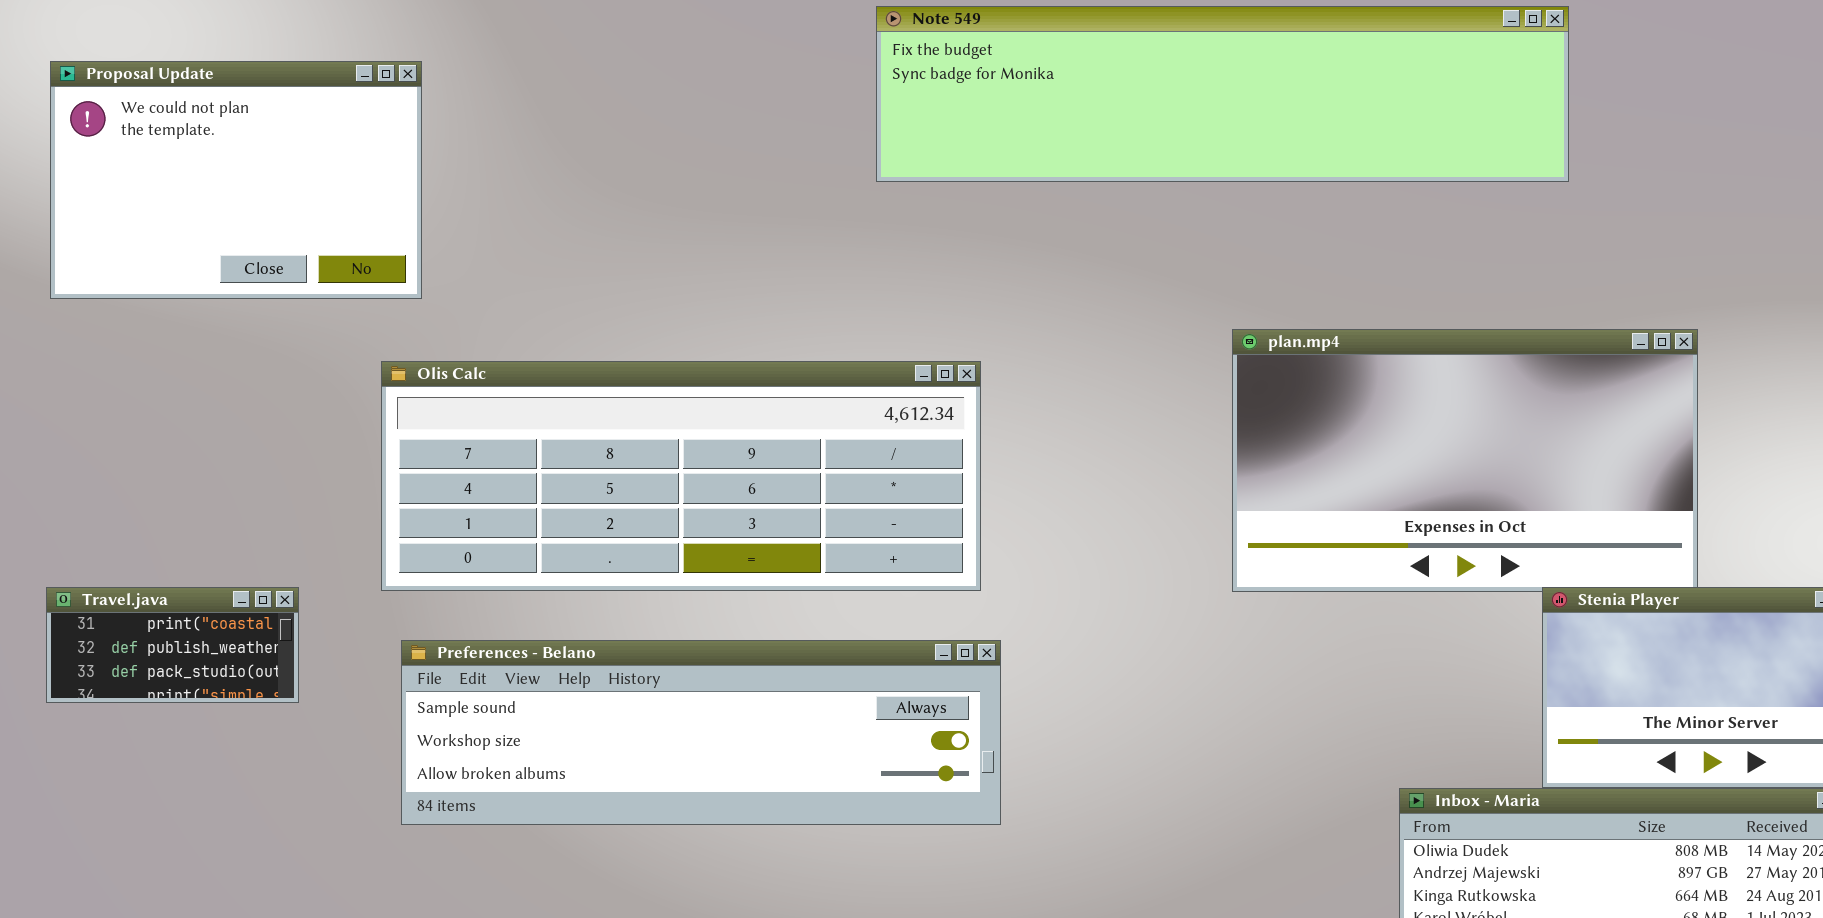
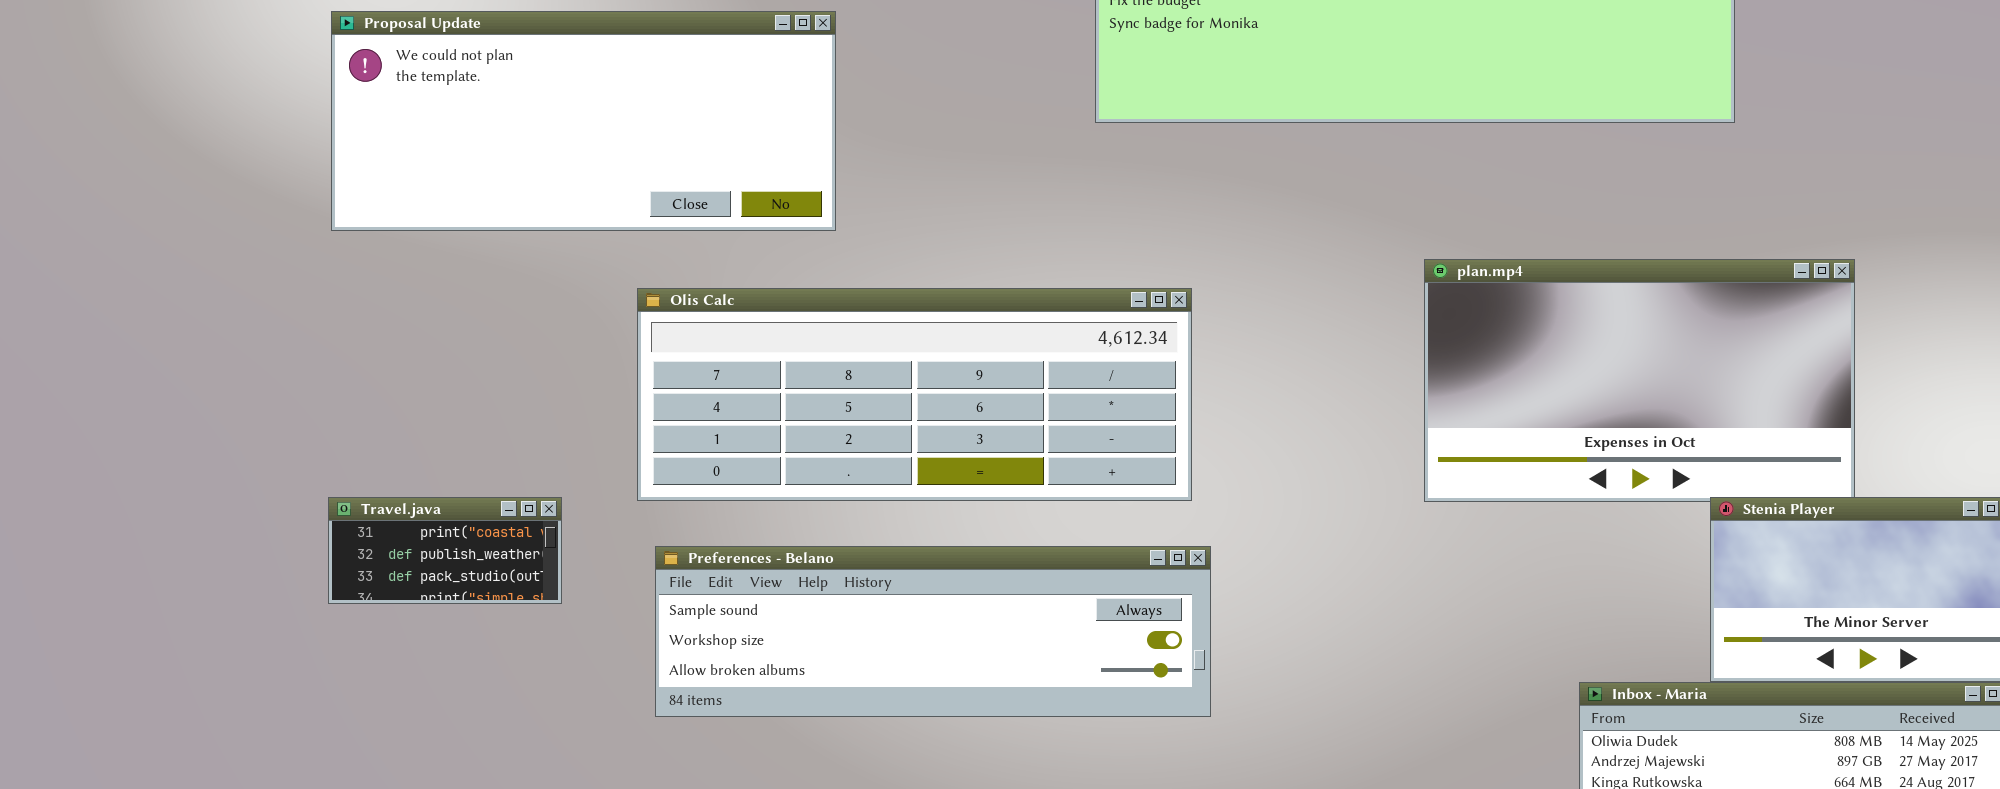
Proposal Update: [50,61,422,299] -> [331,11,836,231], resized

